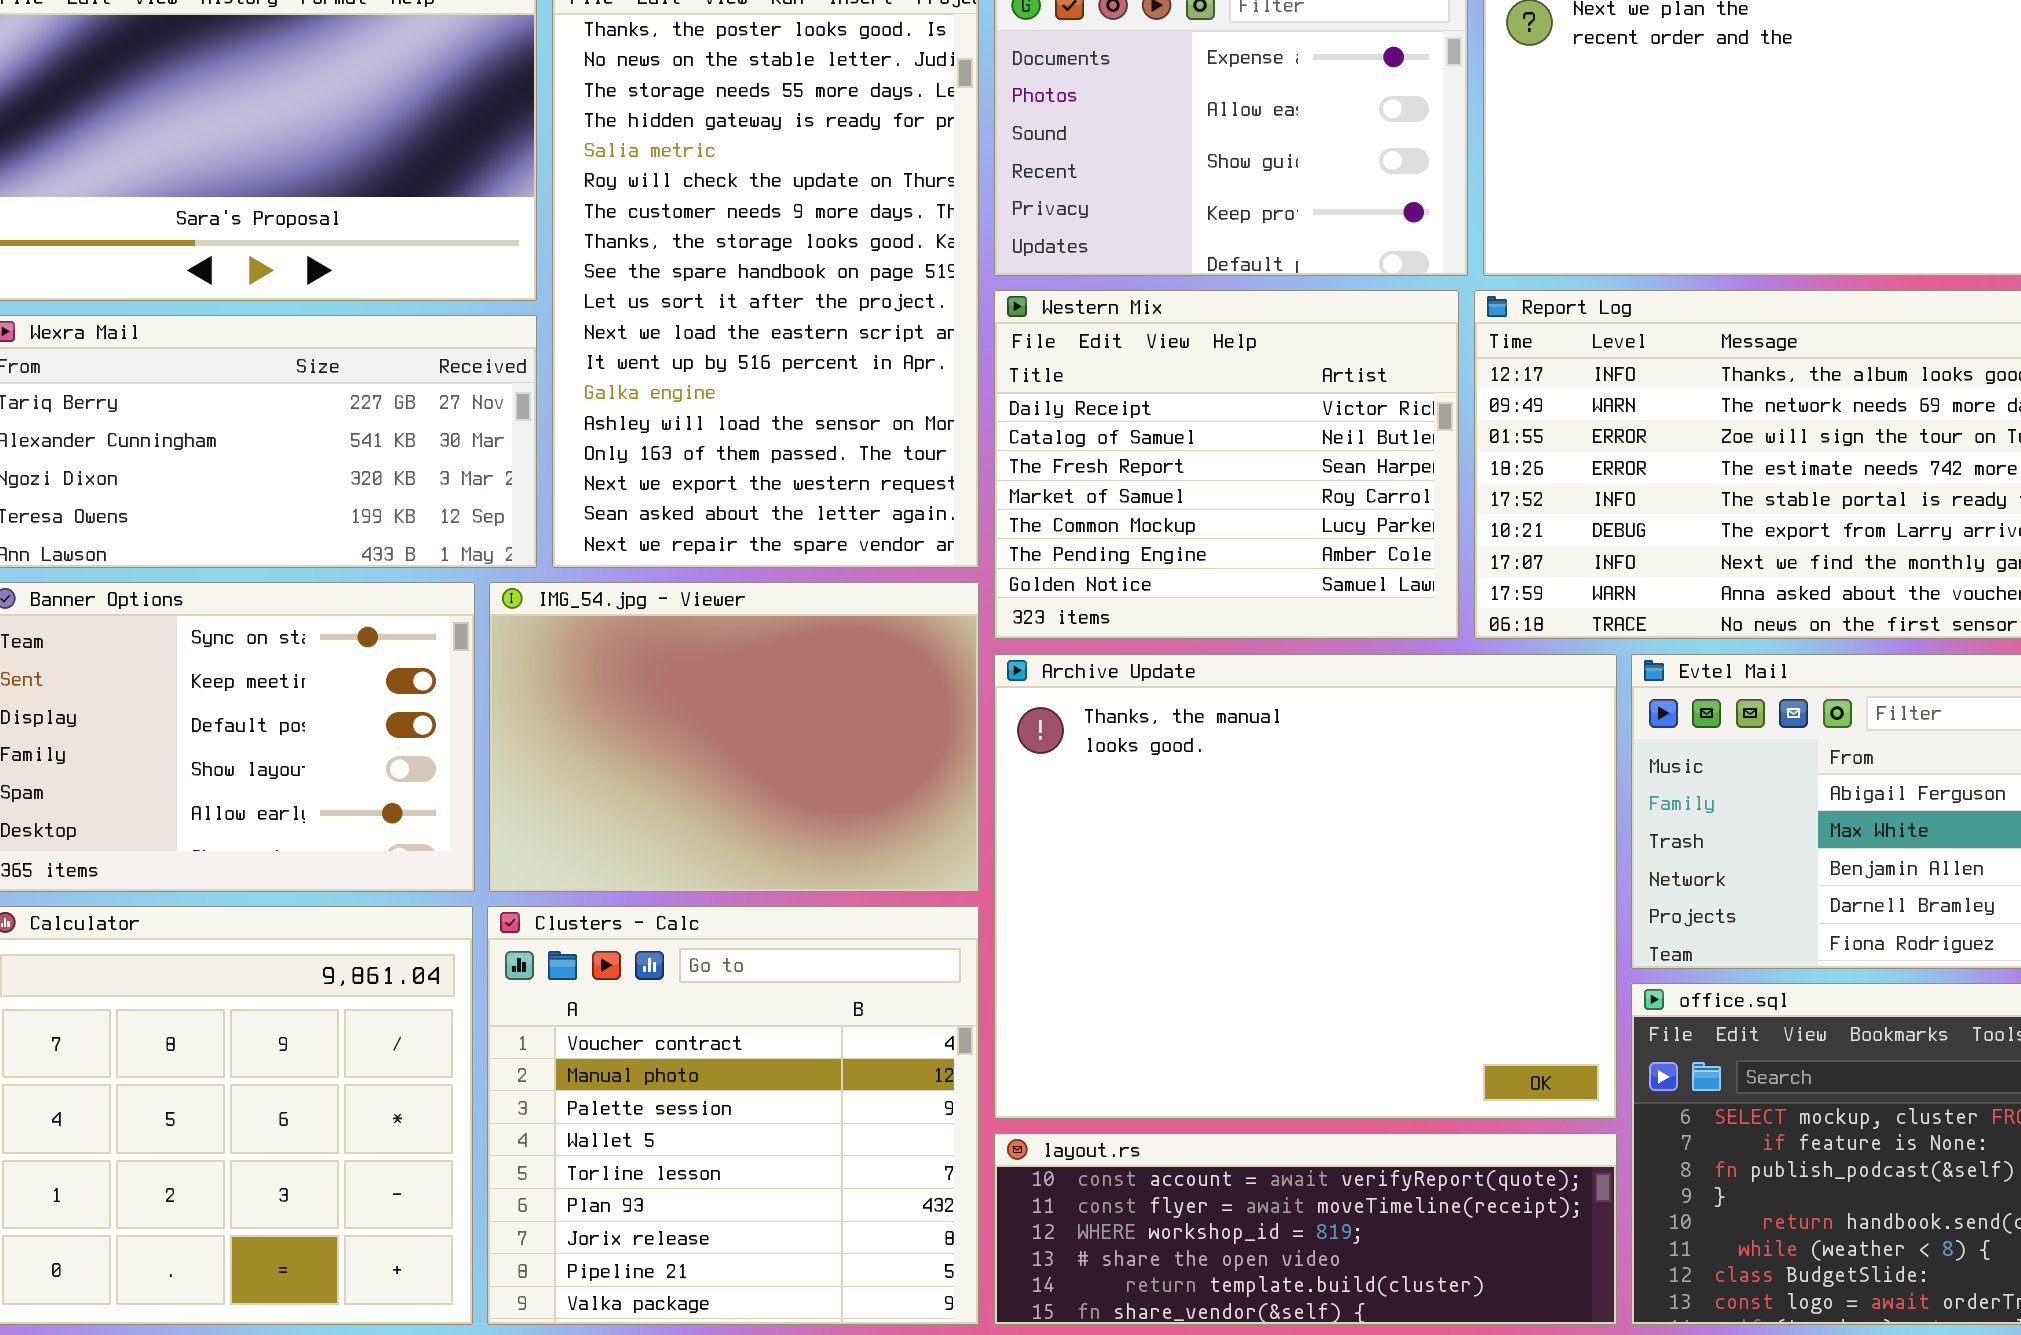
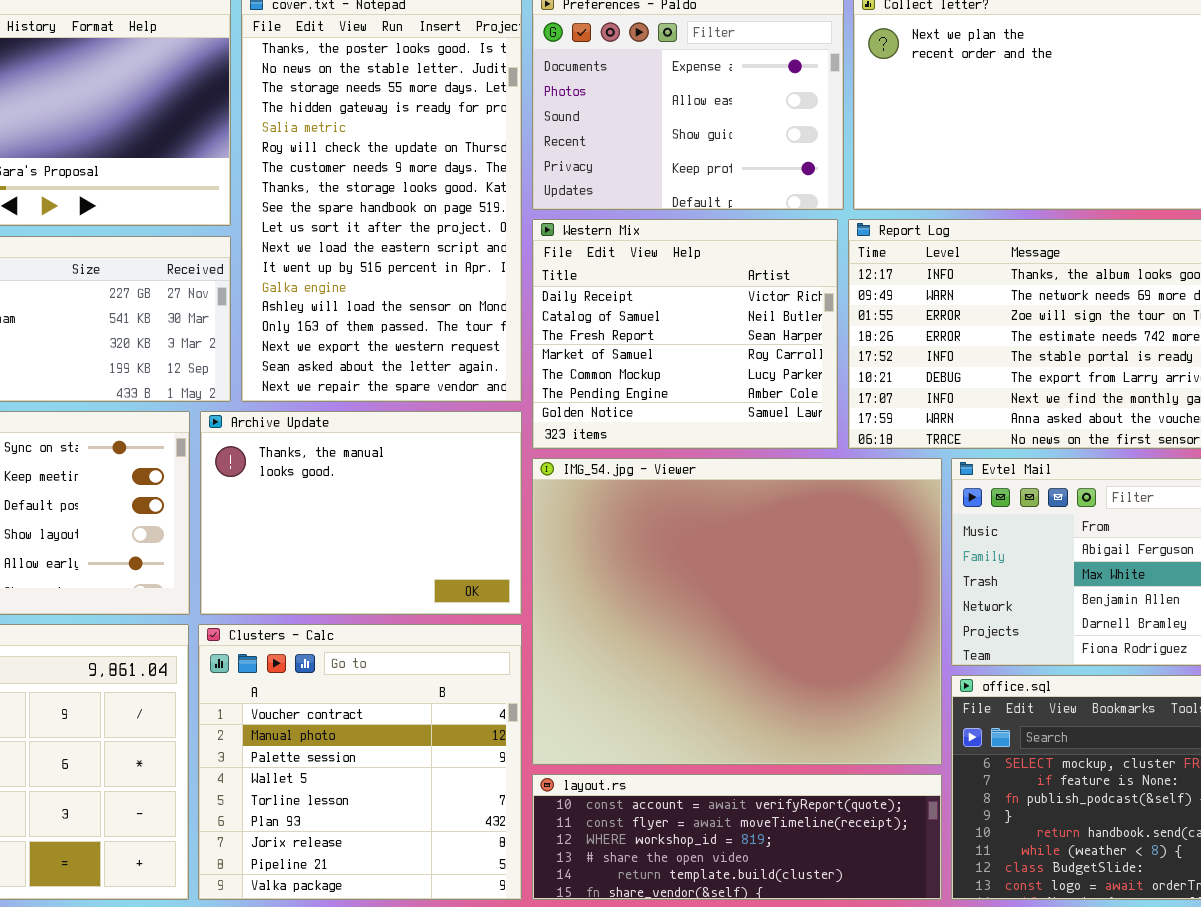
IMG_54.jpg - Viewer: [489,582,979,892] -> [532,458,942,765], moved, resized
Archive Update: [994,654,1617,1119] -> [200,411,522,615], moved, resized

